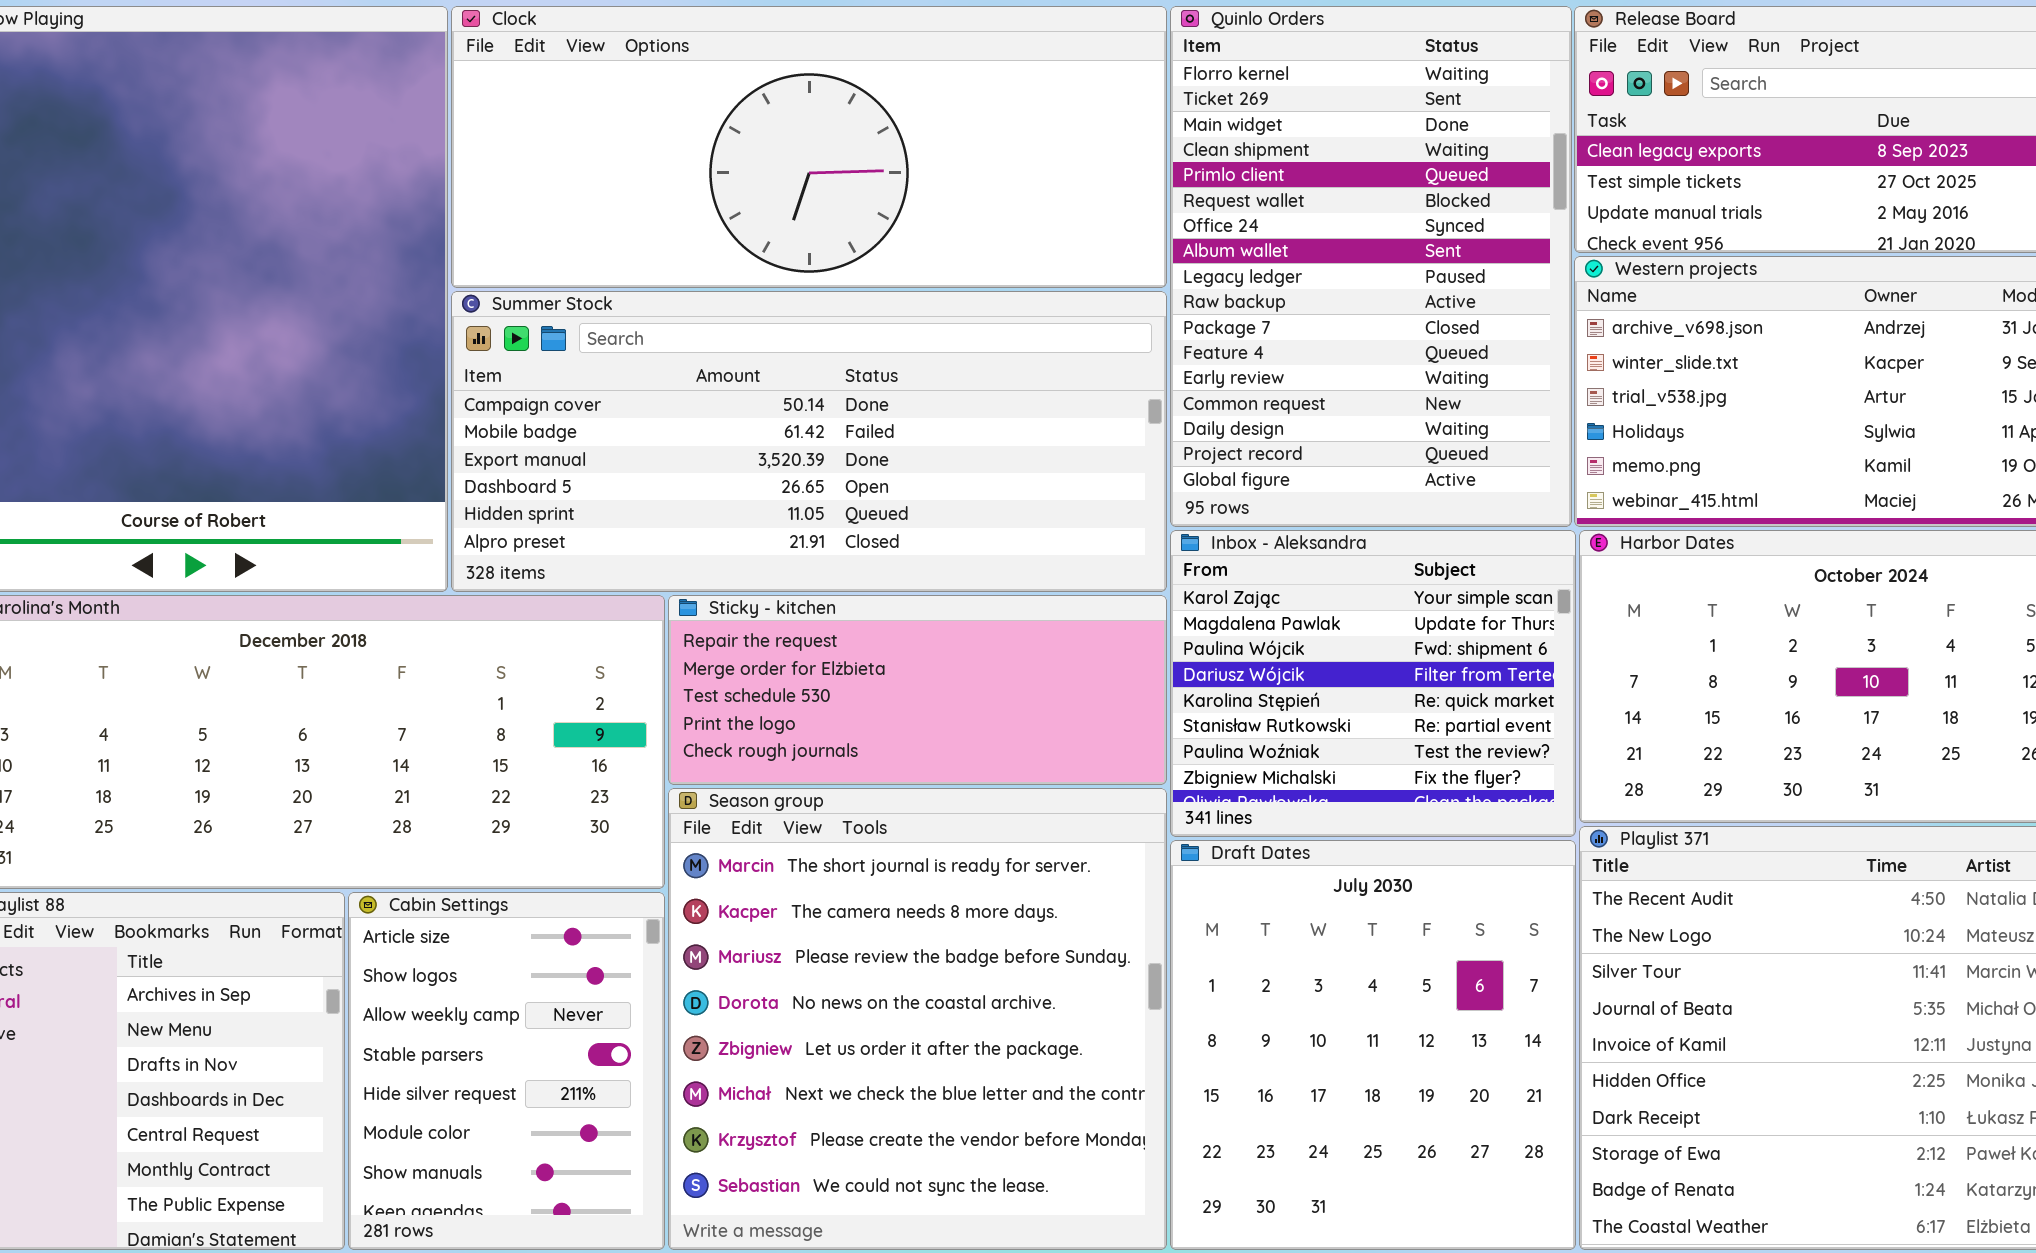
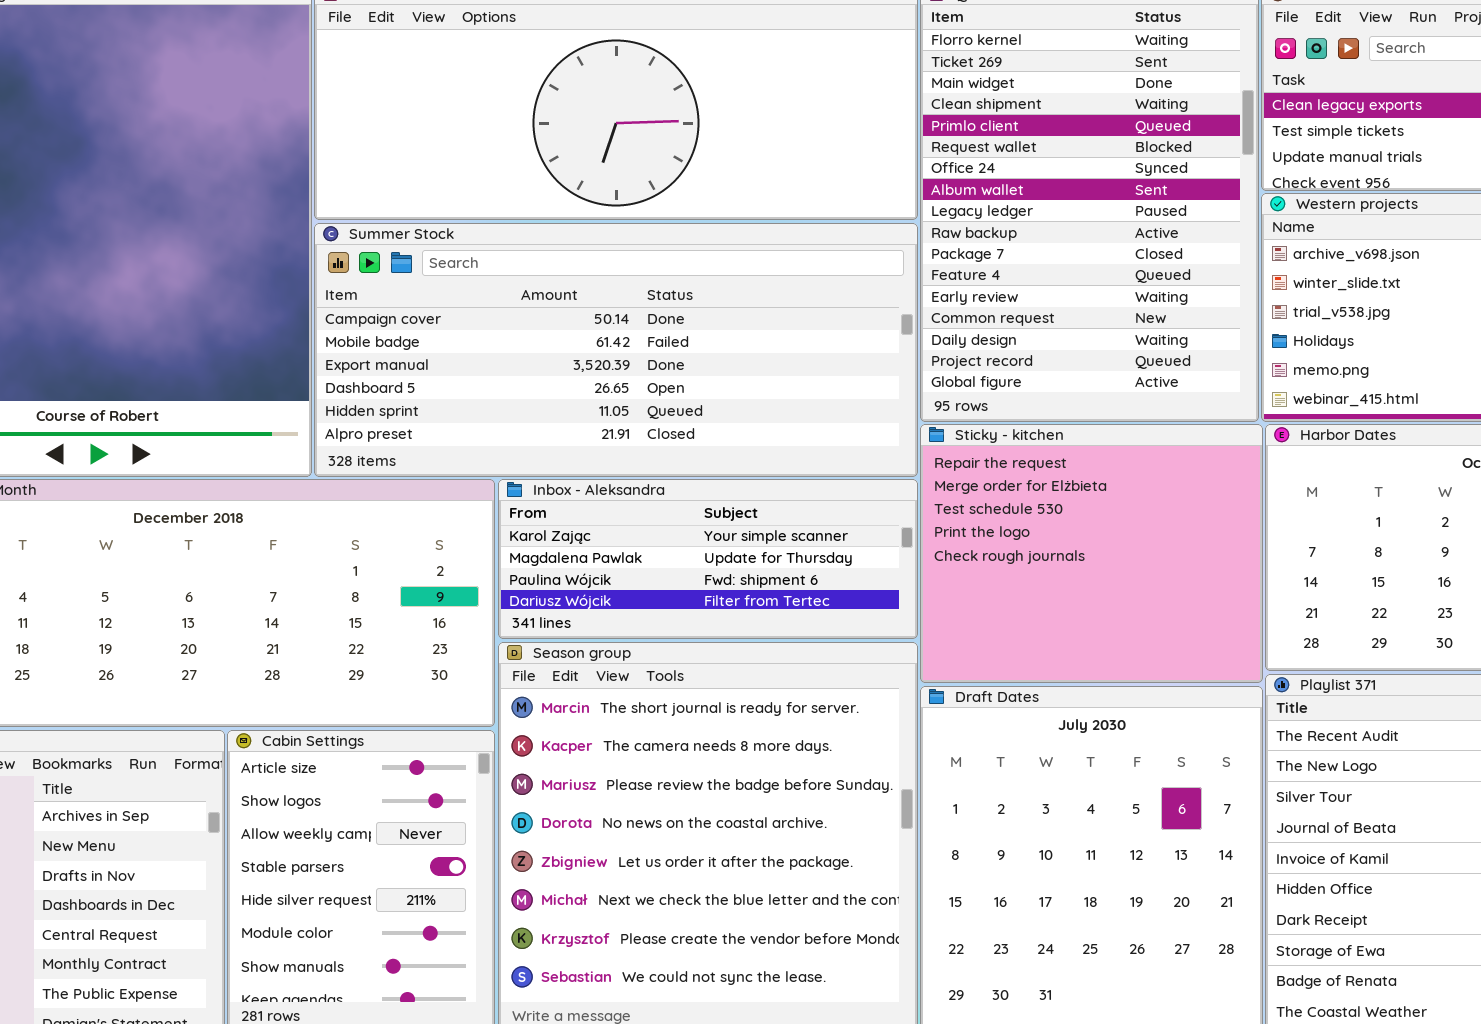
Inbox - Aleksandra: [1170,530,1576,837] -> [498,479,918,639], moved, resized
Sticky - kitchen: [668,595,1167,785] -> [920,424,1263,683], moved, resized

